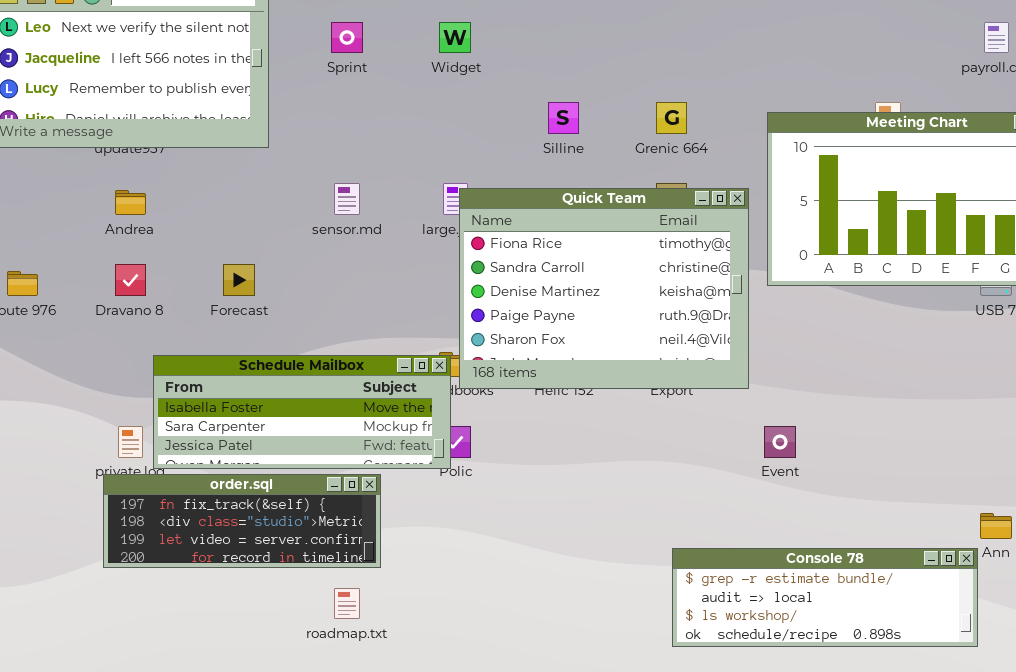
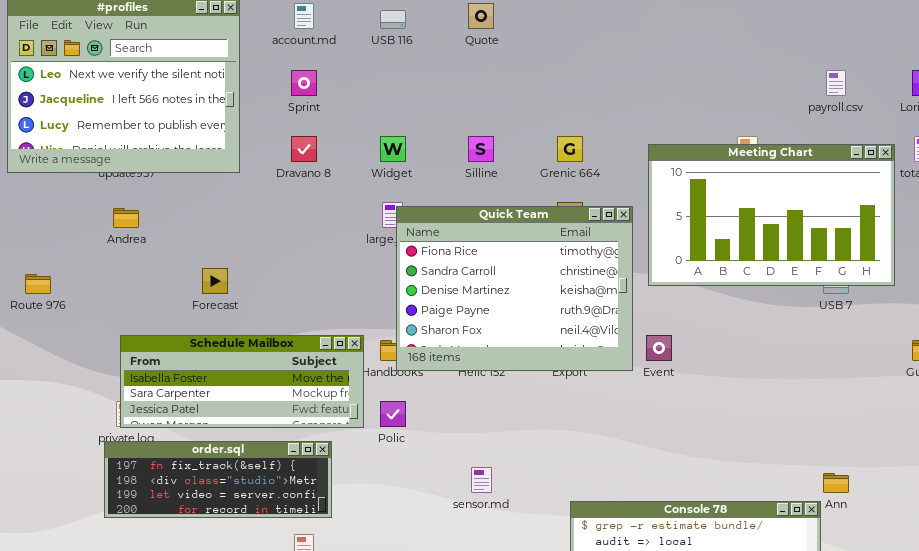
Widget: [439,22,471,53] -> [380,136,406,162], moved
sensor.md: [334,183,360,215] -> [471,467,492,493], moved
Dravano 8: [115,264,146,296] -> [291,136,317,162], moved
Schedule Mailbox: [153,355,451,469] -> [120,335,364,428], moved
Event: [764,426,796,458] -> [646,335,672,361], moved

